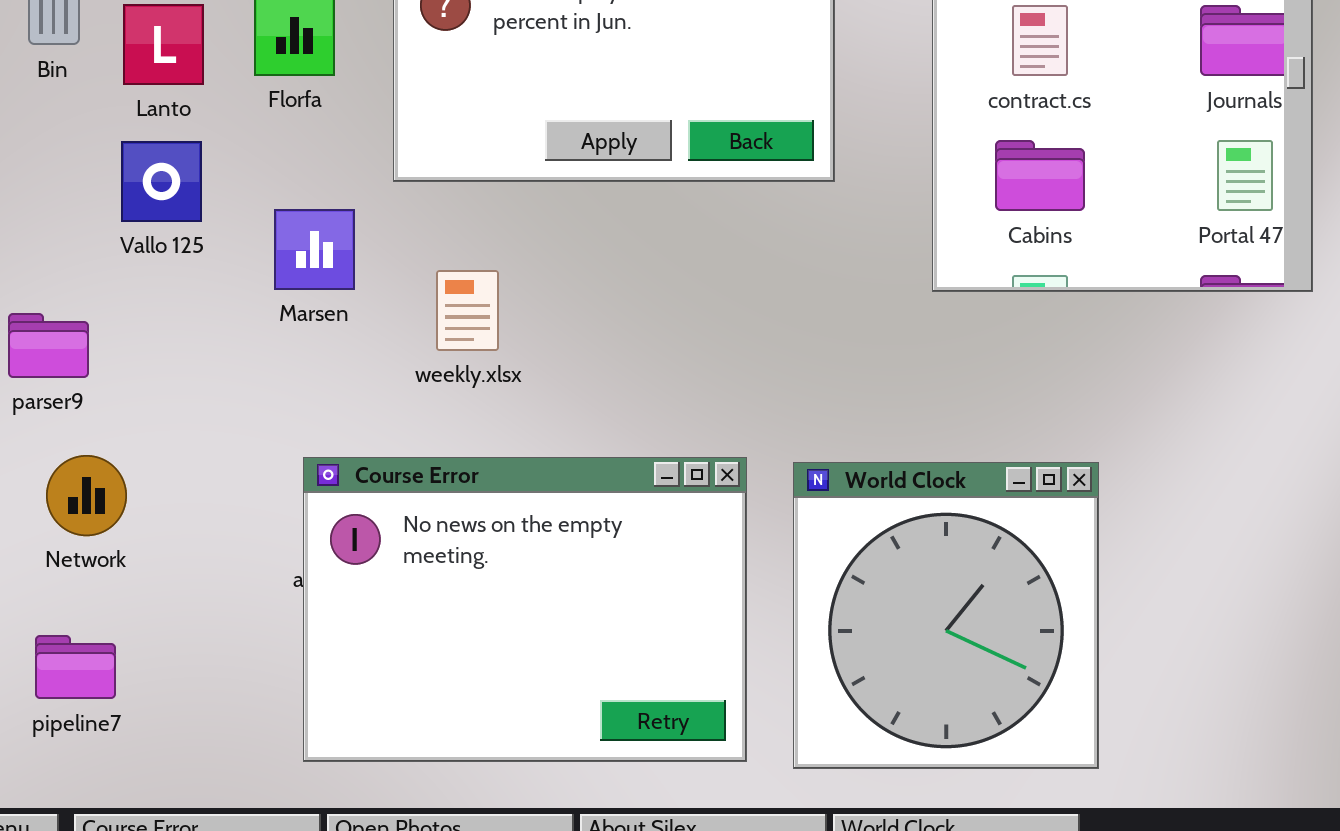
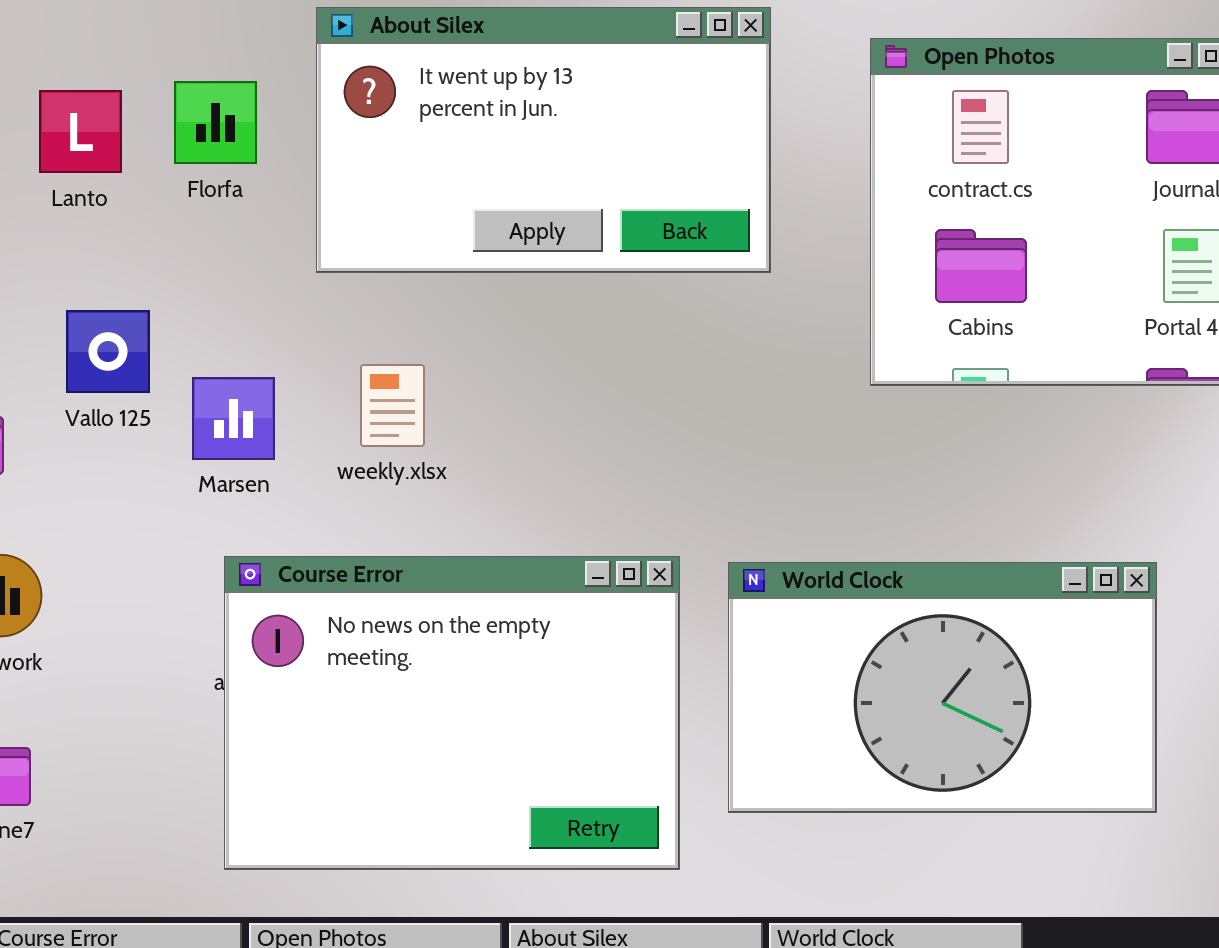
Vallo 125: [121,141,202,222] -> [66,310,150,393], moved
Marsen: [274,209,355,290] -> [192,377,275,460], moved
World Clock: [793,462,1099,769] -> [728,562,1157,813], resized

